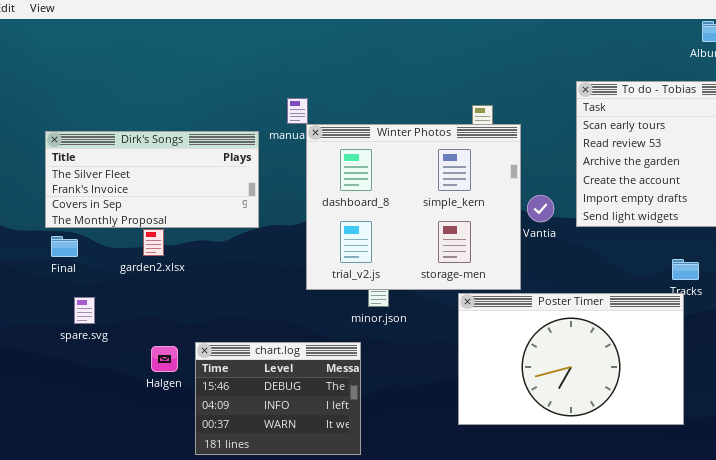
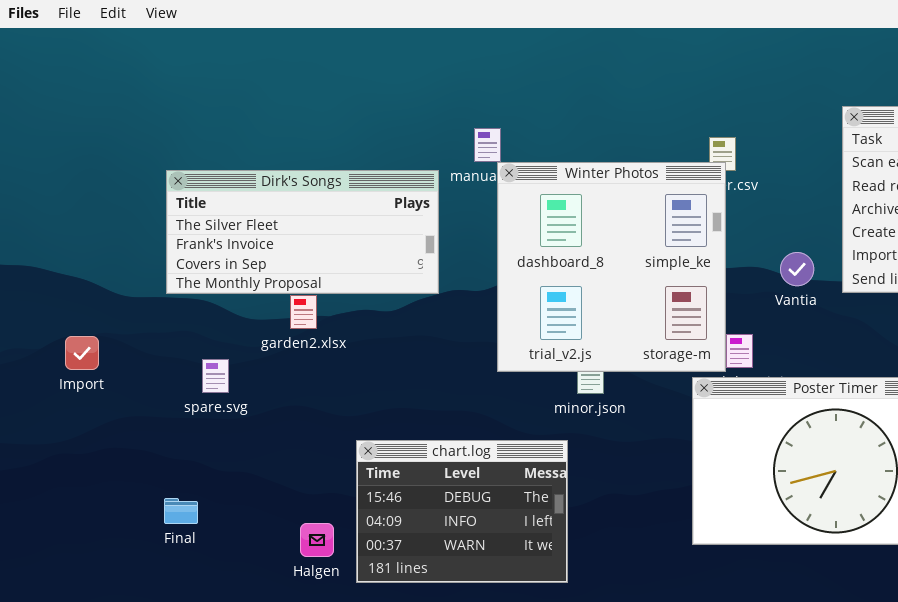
Winter Photos: [306,124,521,290] -> [497,162,726,372], resized
Final: [51,236,78,257] -> [164,498,198,524], moved
spare.svg: [74,297,95,324] -> [202,359,229,393], moved
Halgen: [151,346,178,372] -> [300,523,334,557], moved

